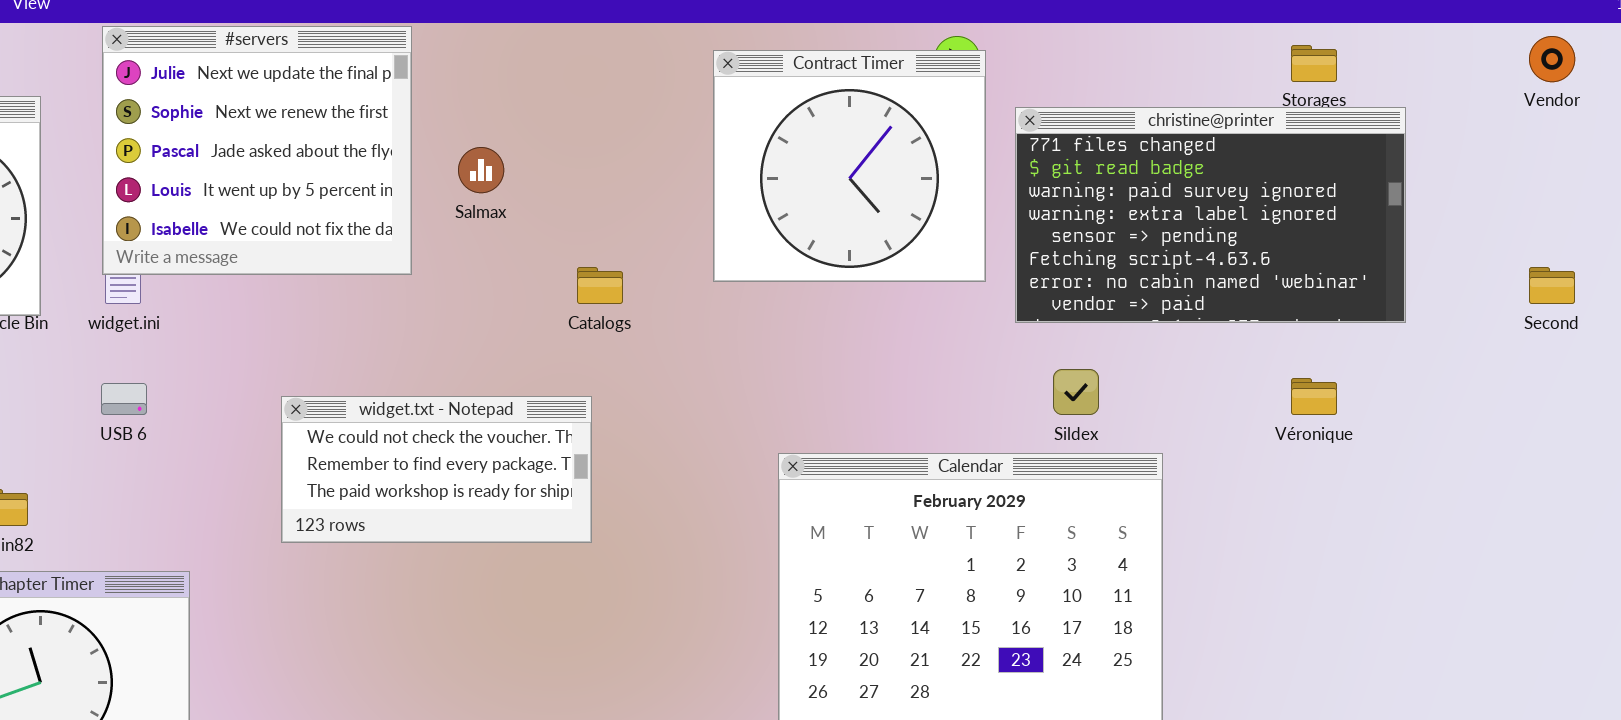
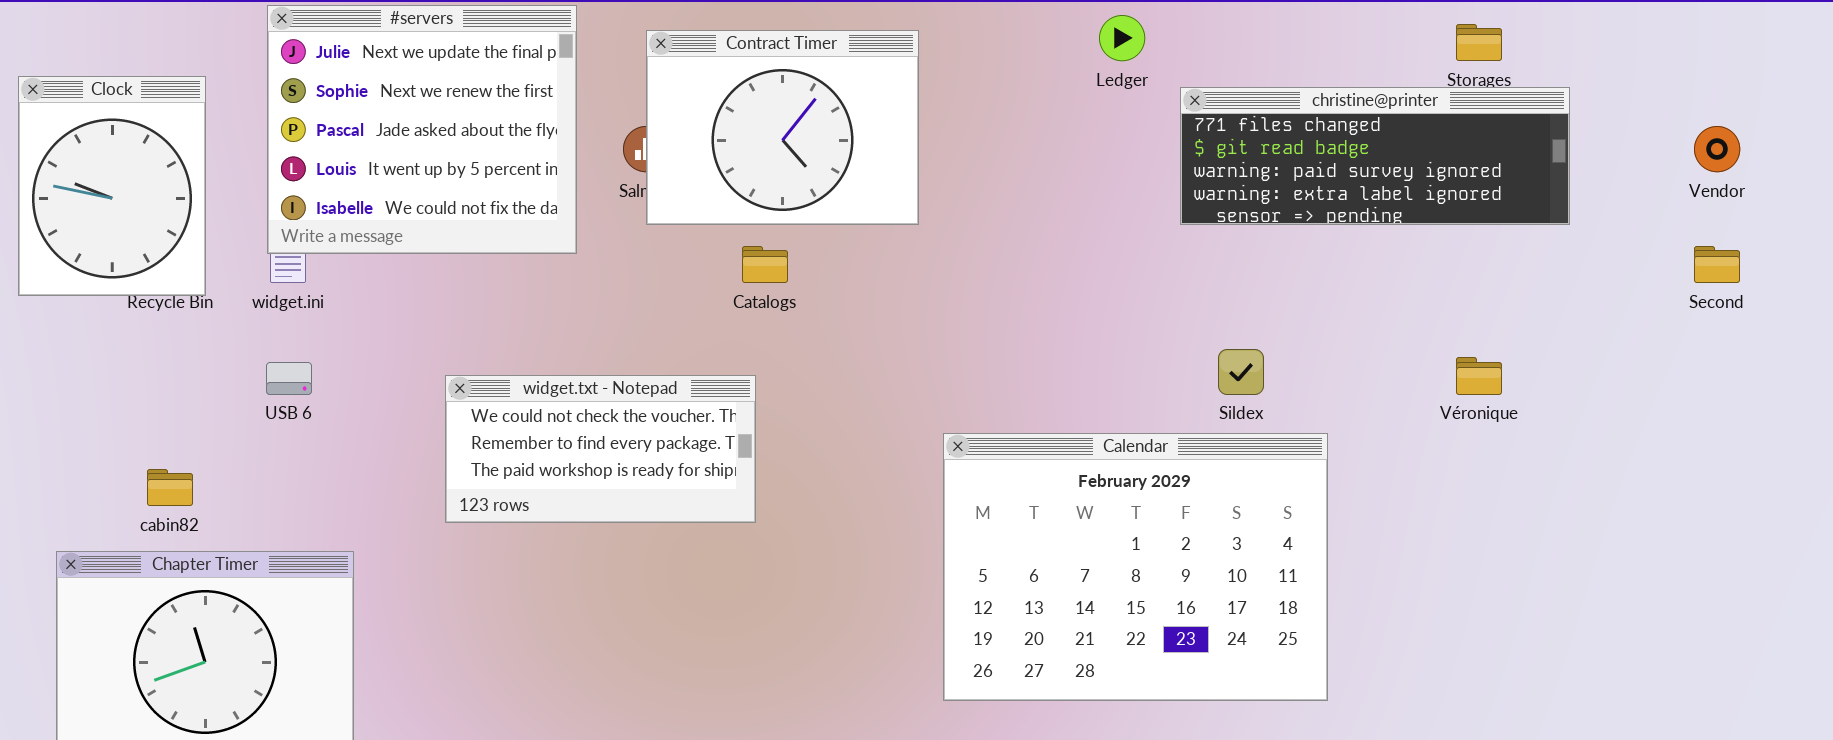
Vendor: [1529,36,1575,82] -> [1694,126,1740,172], moved
Contract Timer: [713,50,986,282] -> [646,30,919,225], moved, resized
christine@printer: [1015,107,1406,323] -> [1180,87,1570,225], resized

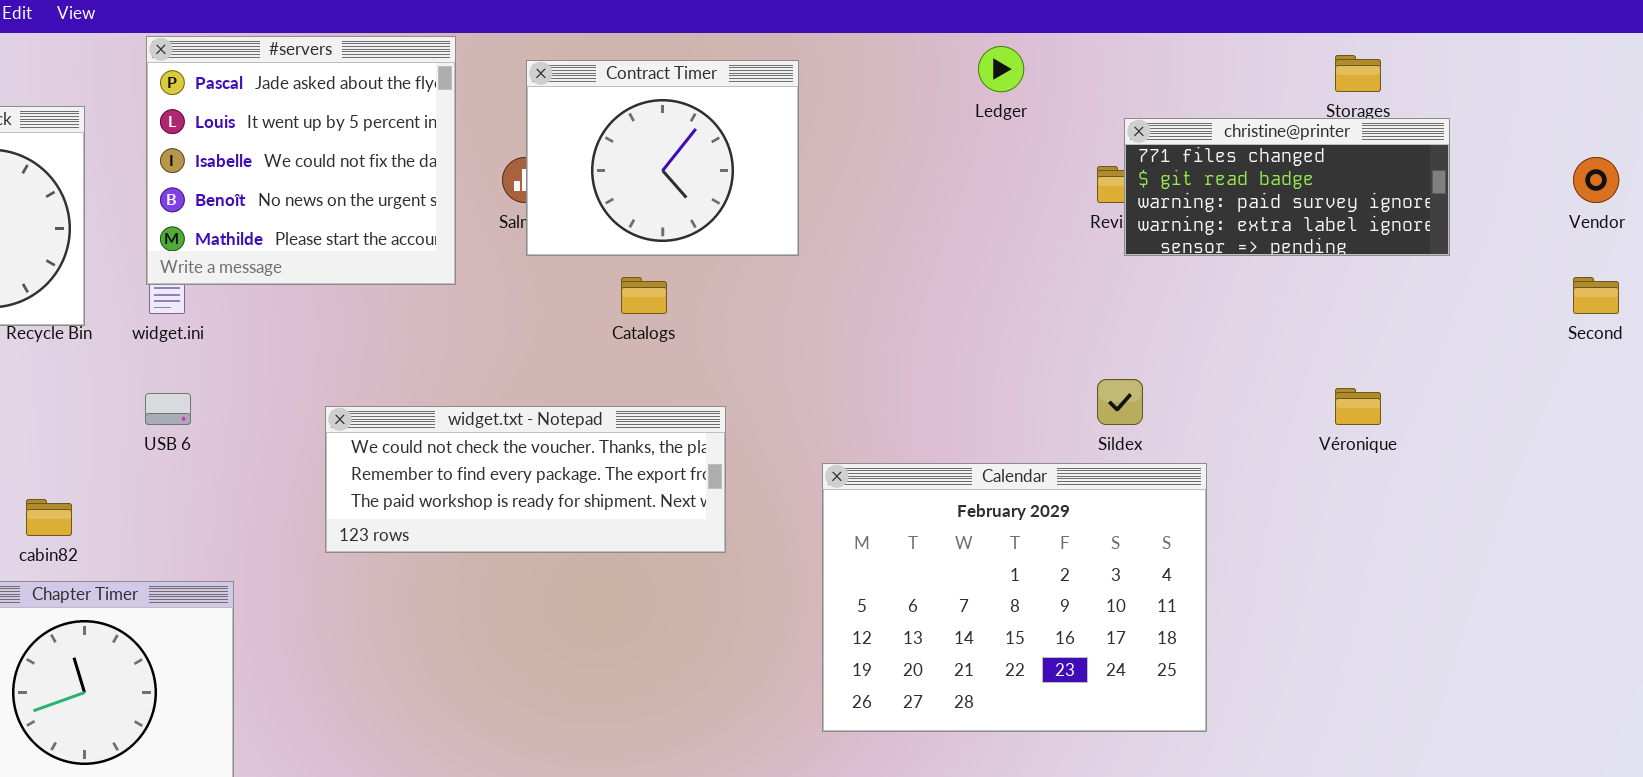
#servers: [267,5,577,254] -> [146,36,456,285], scrolled down 2 rows
christine@printer: [1180,87,1570,225] -> [1124,118,1450,256], resized
widget.txt - Notepad: [445,375,756,523] -> [325,406,726,553], resized

